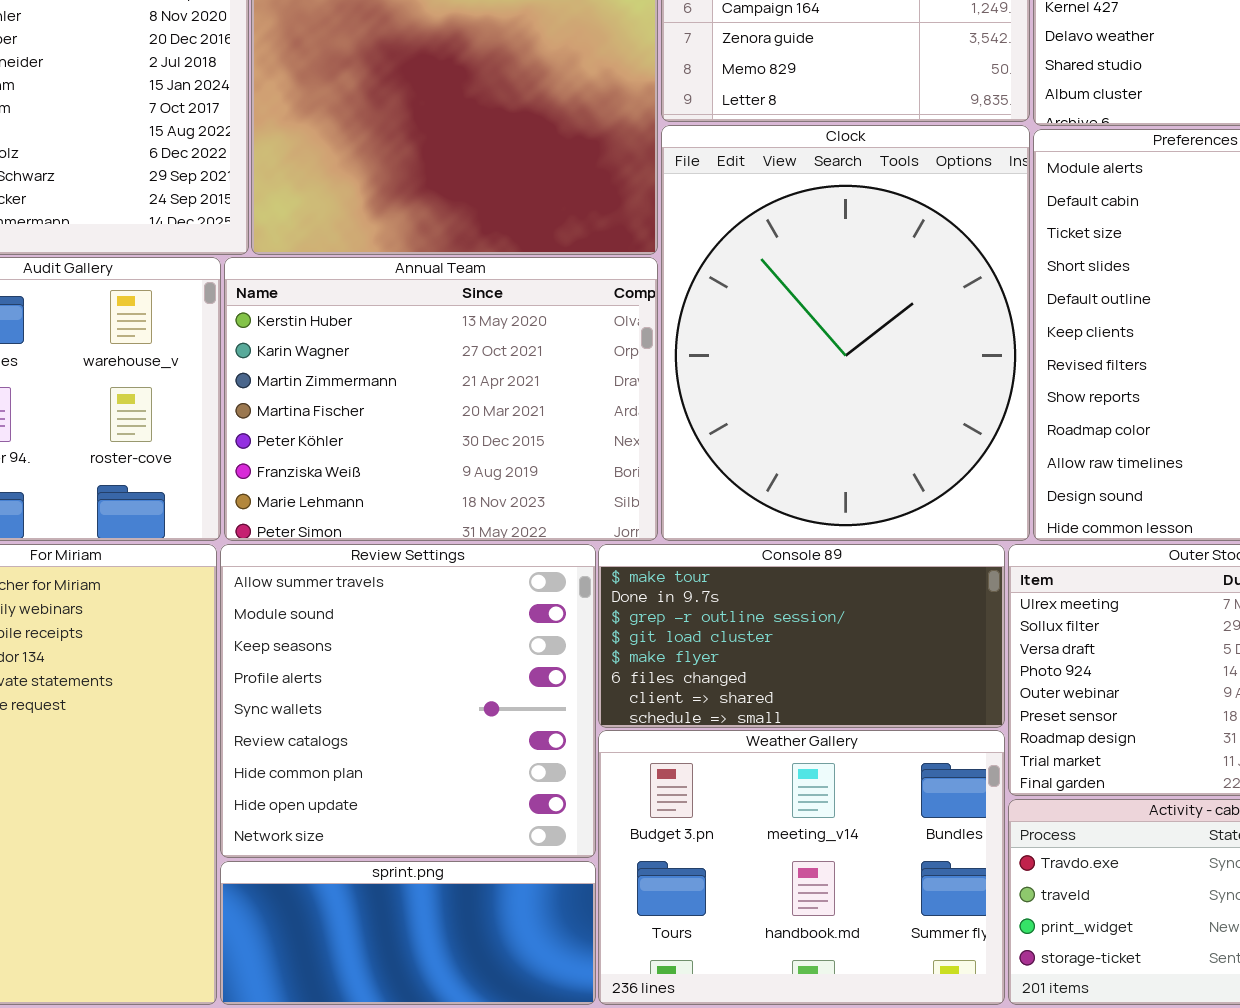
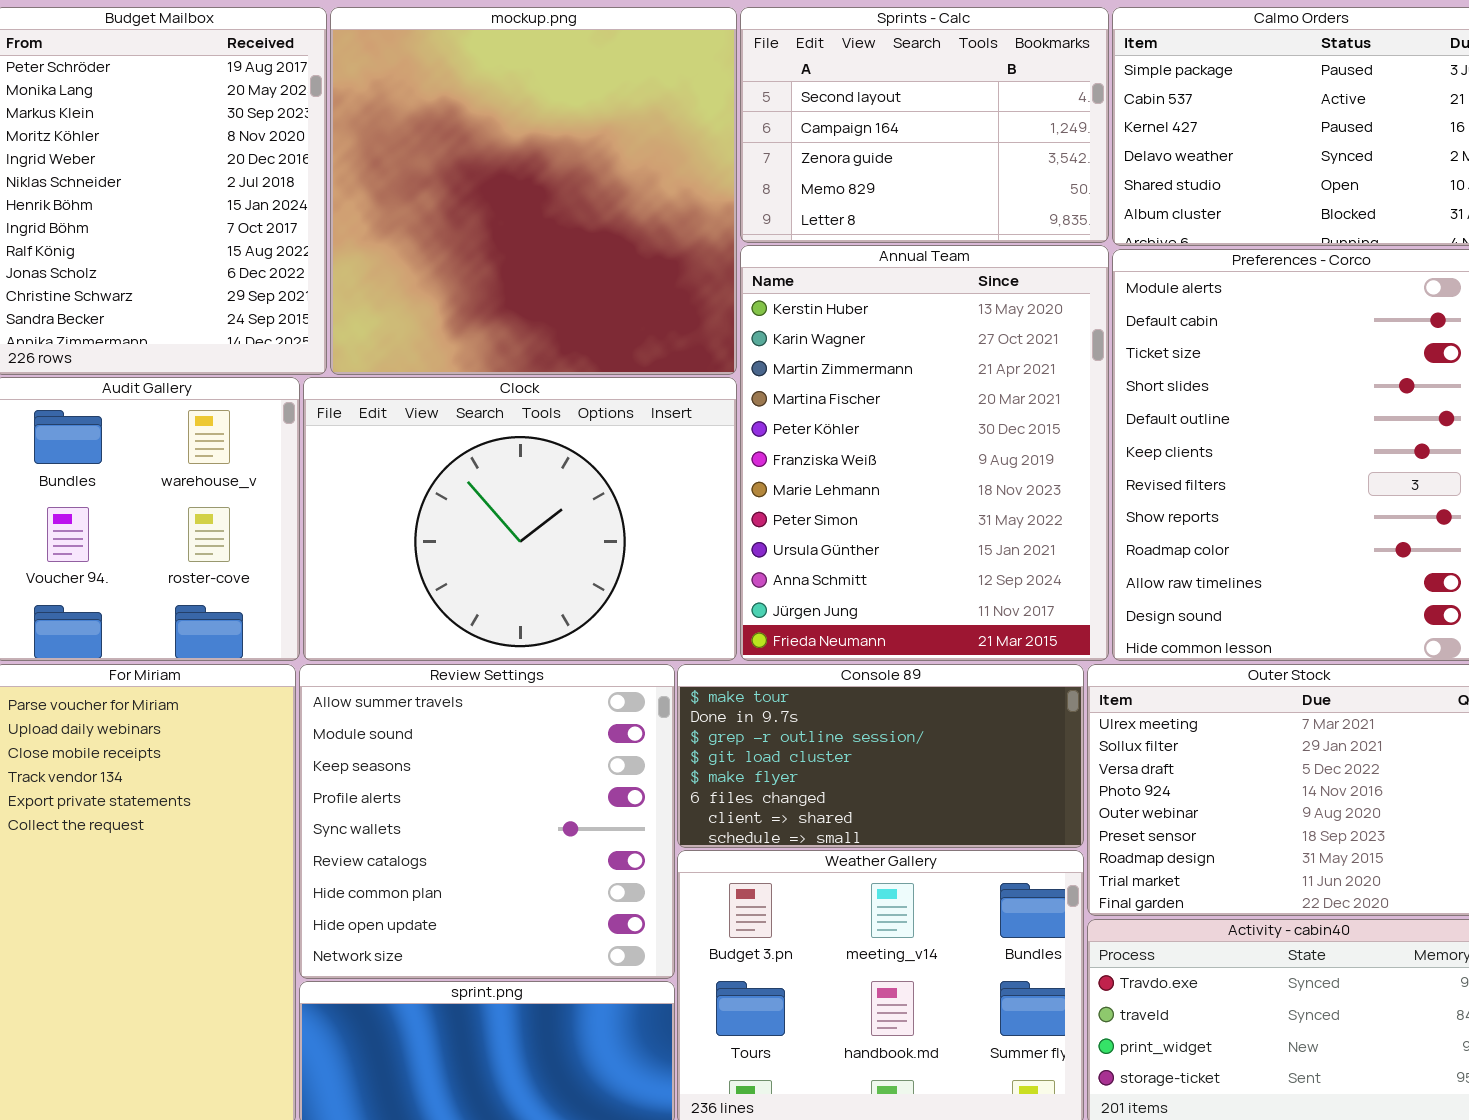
Clock: [661,125,1030,541] -> [303,377,737,661], moved, resized
Annual Team: [224,257,658,541] -> [740,245,1109,661], moved, resized

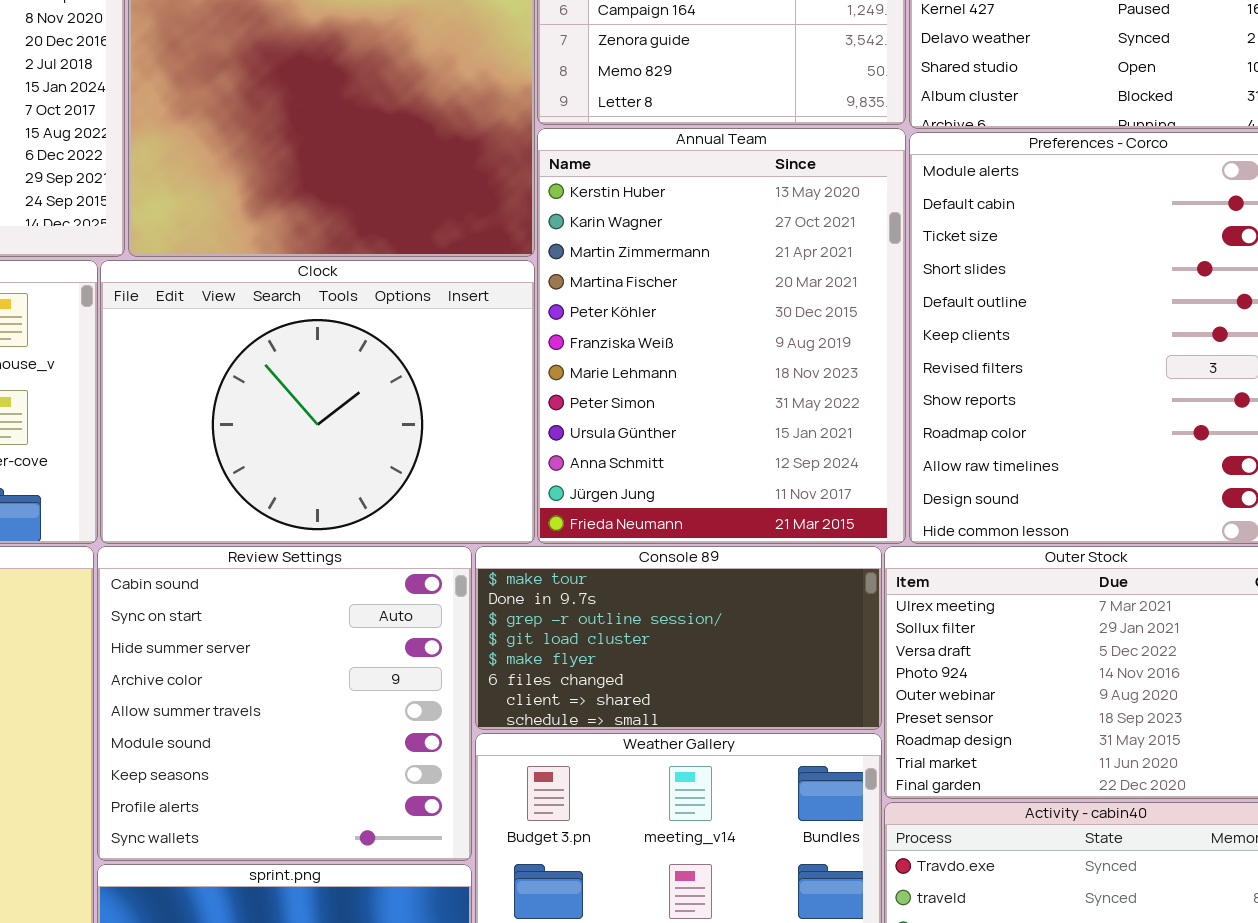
Review Settings: [299,664,675,979] -> [97,546,472,861], scrolled up 4 rows

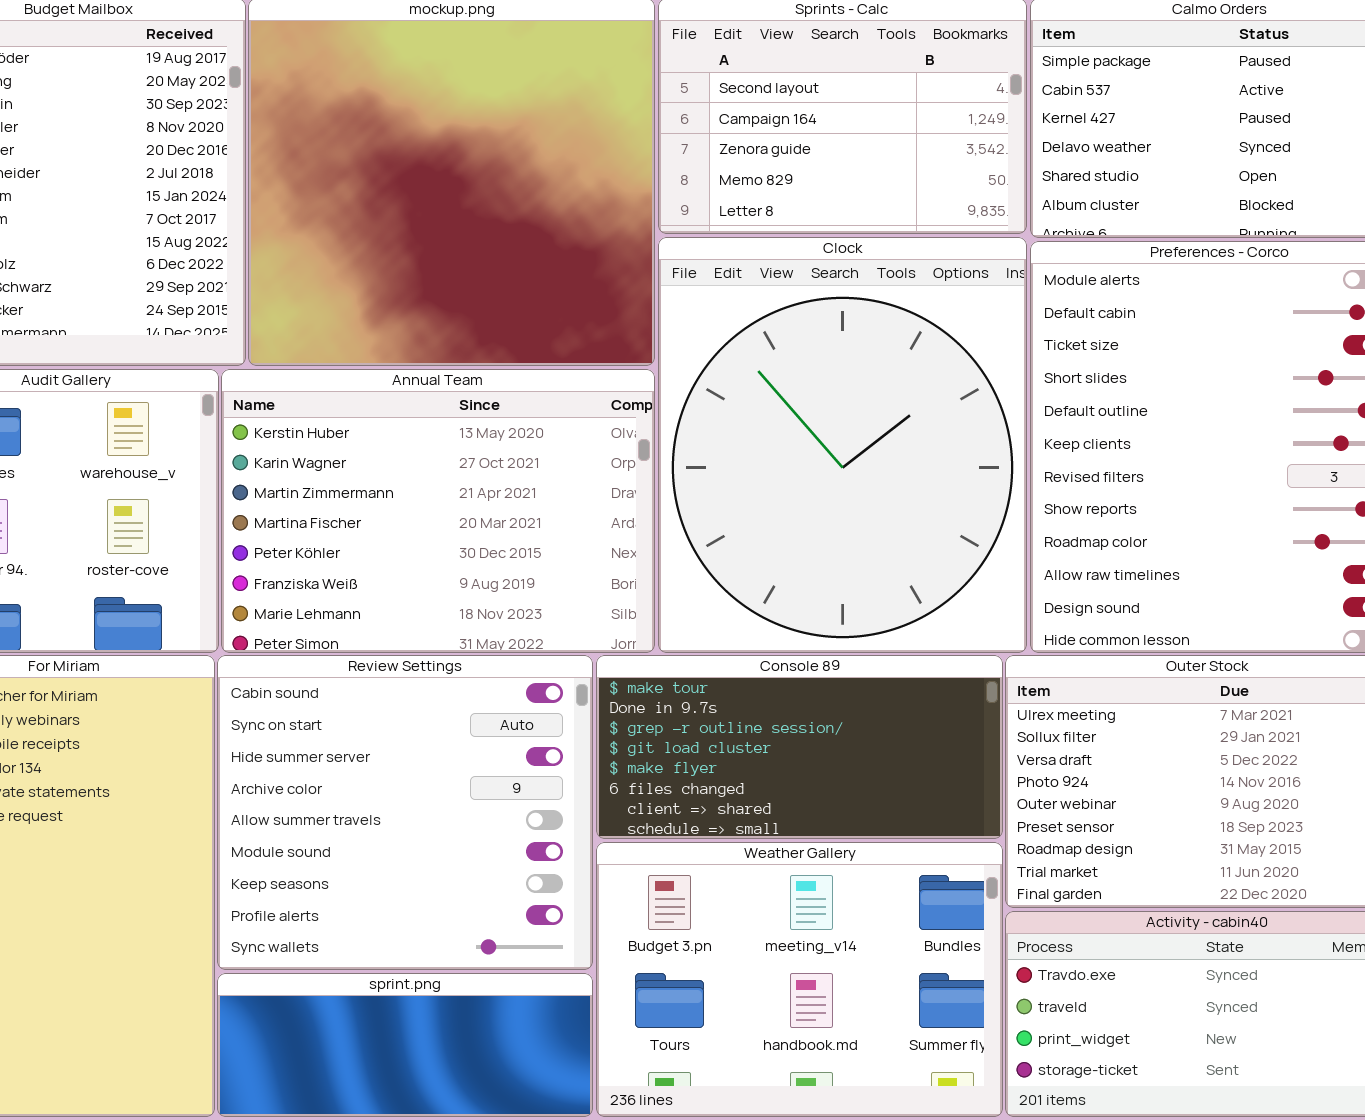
Annual Team: [537,128,906,544] -> [221,369,655,653], moved, resized
Clock: [100,260,535,544] -> [658,237,1027,653], moved, resized

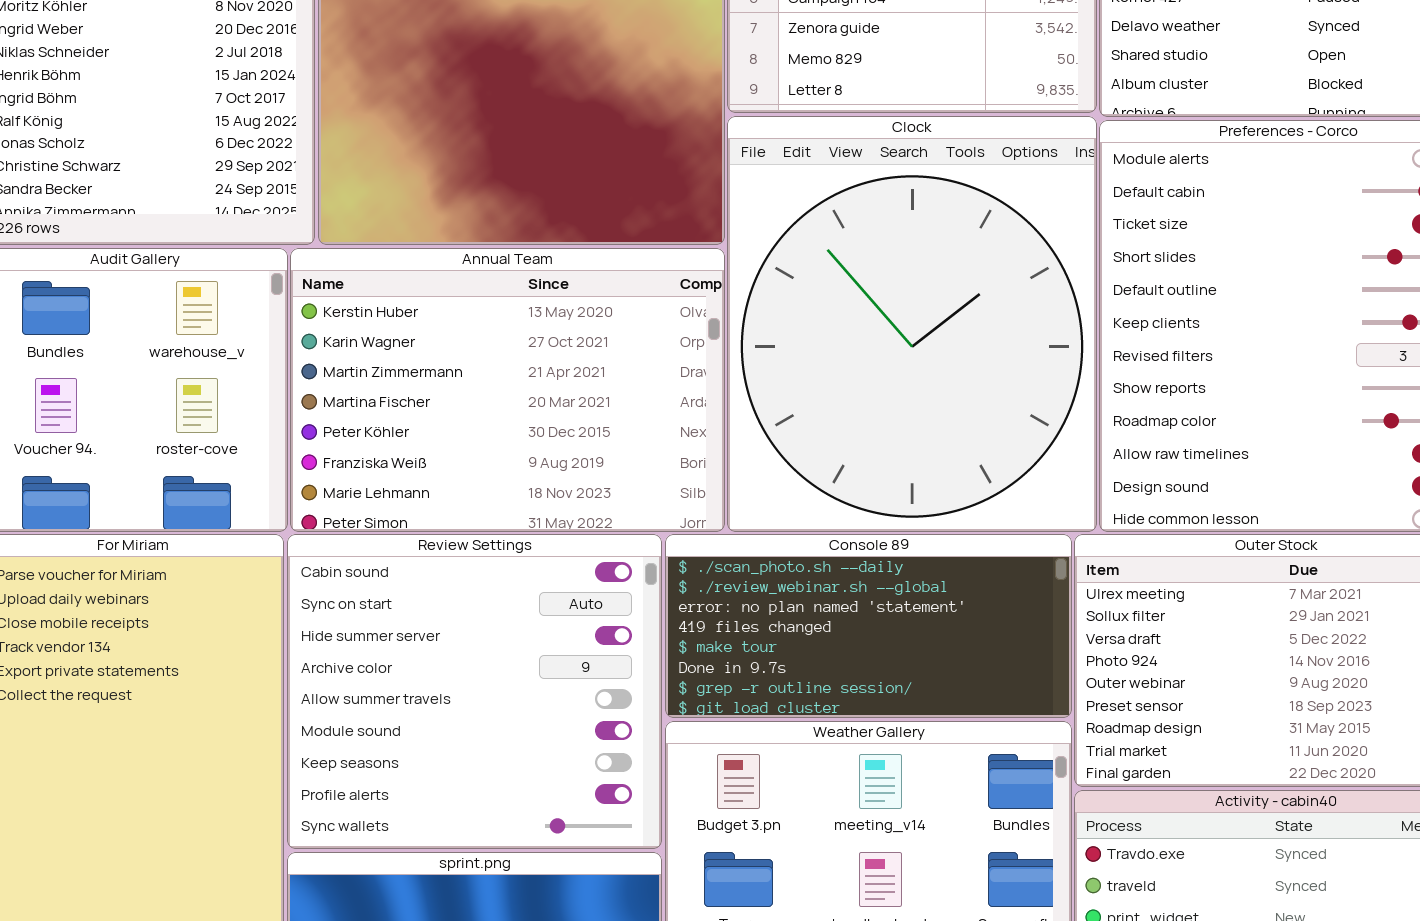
Console 89: [596,655,1003,839] -> [665,534,1072,718], scrolled up 4 rows

